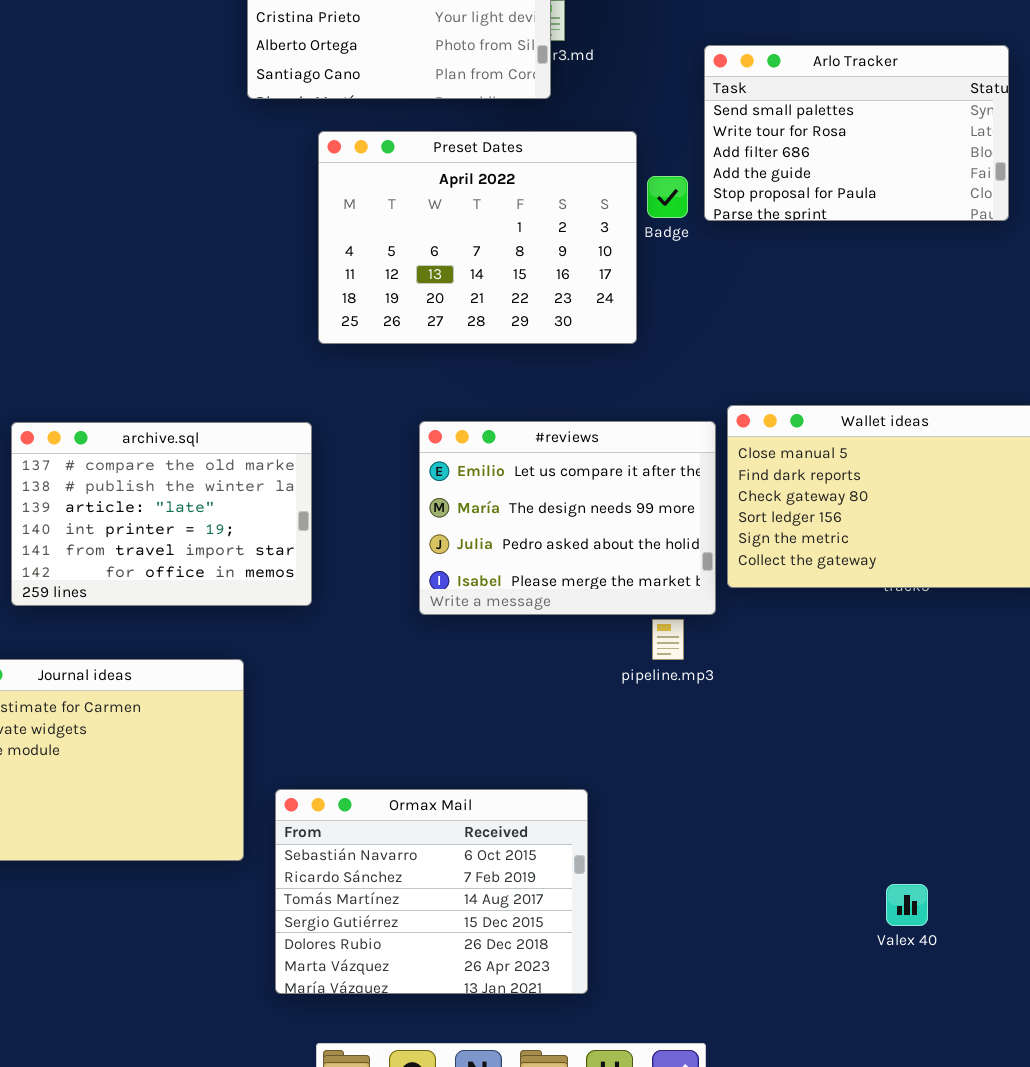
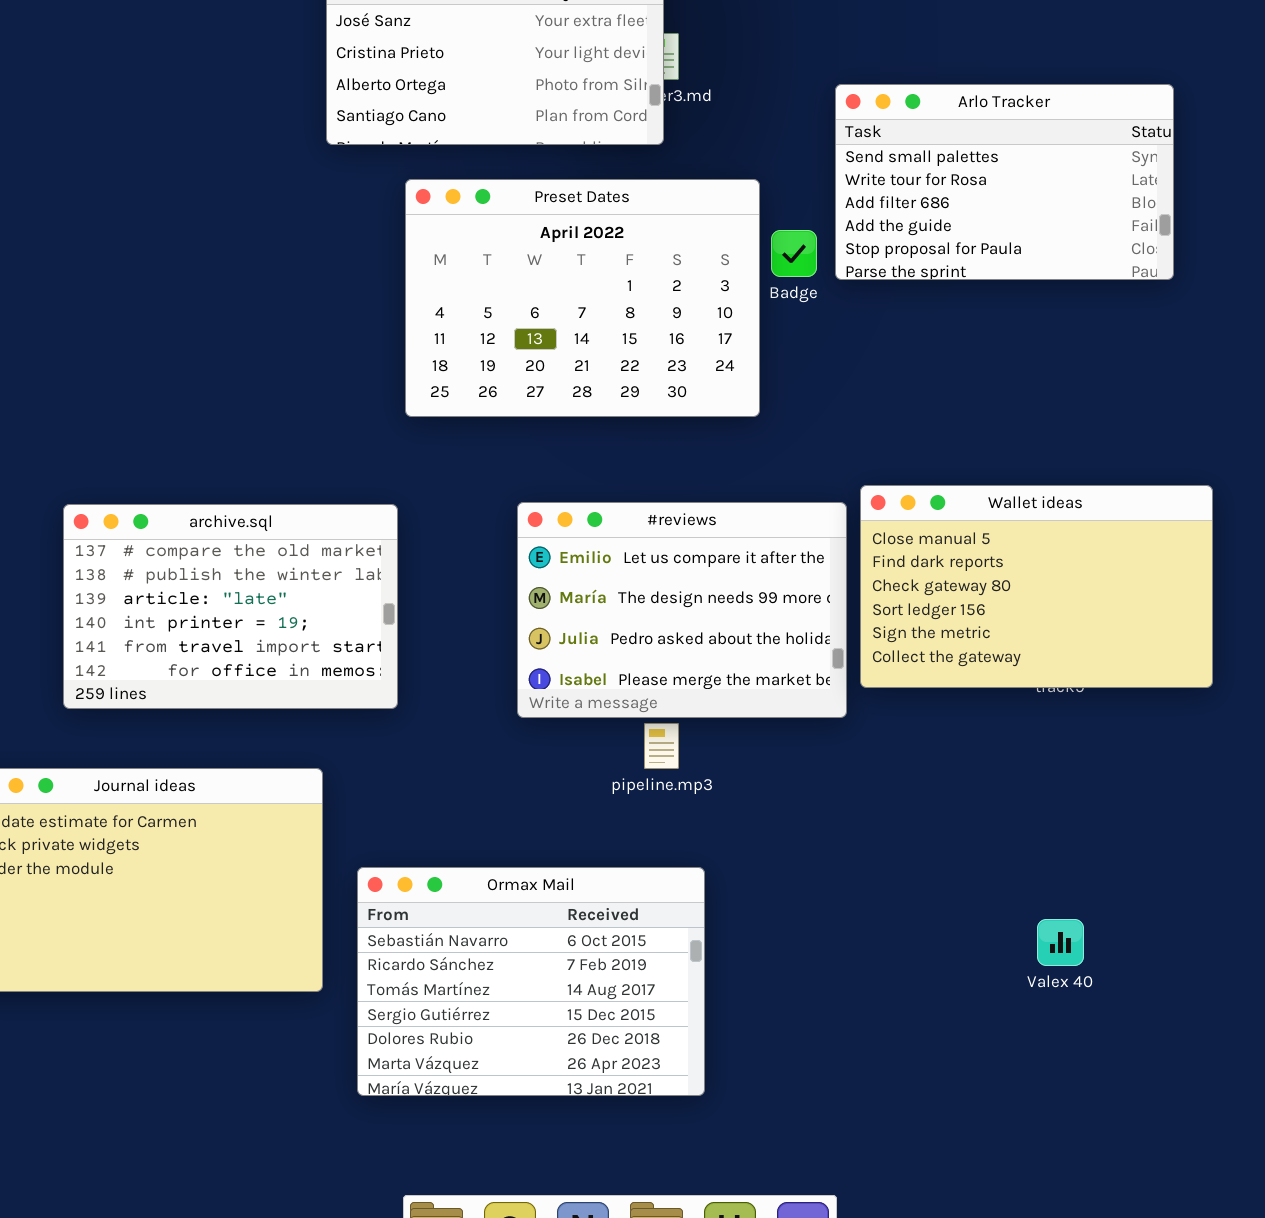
pipeline.mp3: [652,619,684,660] -> [644,723,679,769], moved
Ormax Mail: [275,789,588,994] -> [357,867,705,1096], moved
Valex 40: [886,884,928,926] -> [1037,919,1084,966], moved

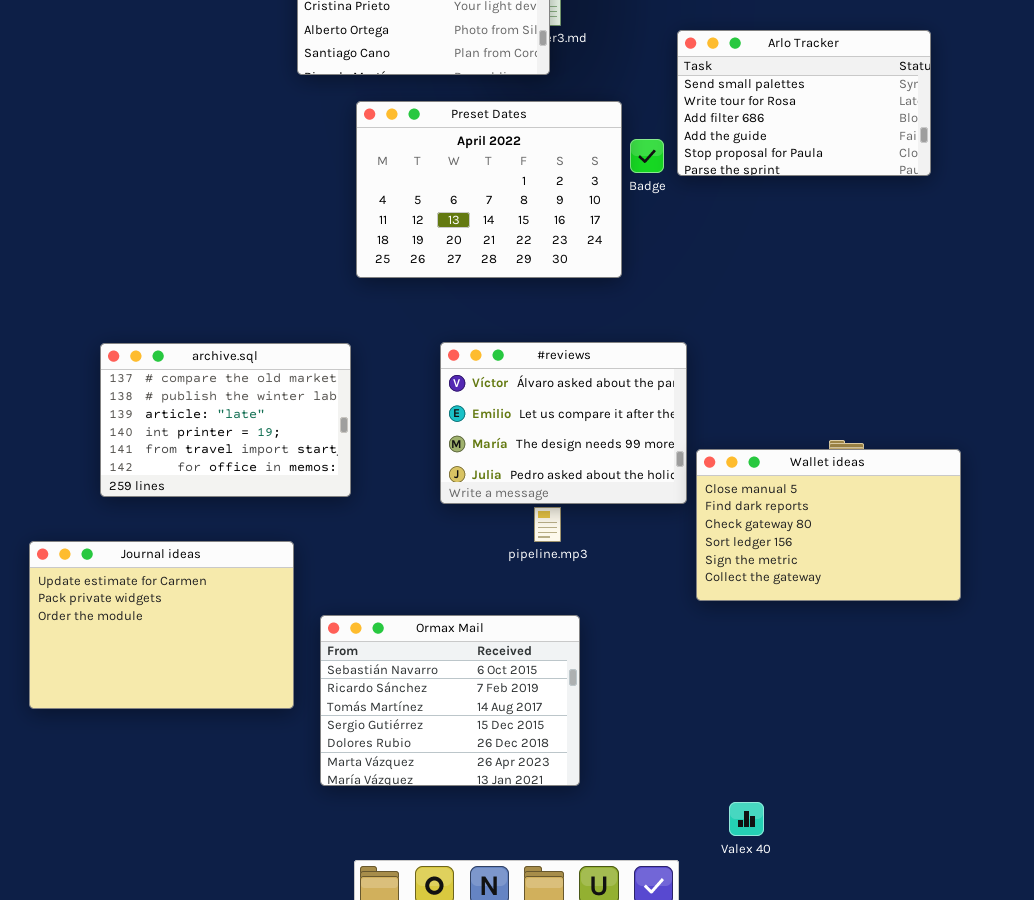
Wallet ideas: [860,485,1213,688] -> [696,449,961,601], moved
#reviews: [517,502,847,718] -> [440,342,687,504], scrolled up 1 row
Valex 40: [1037,919,1084,966] -> [729,802,764,836], moved

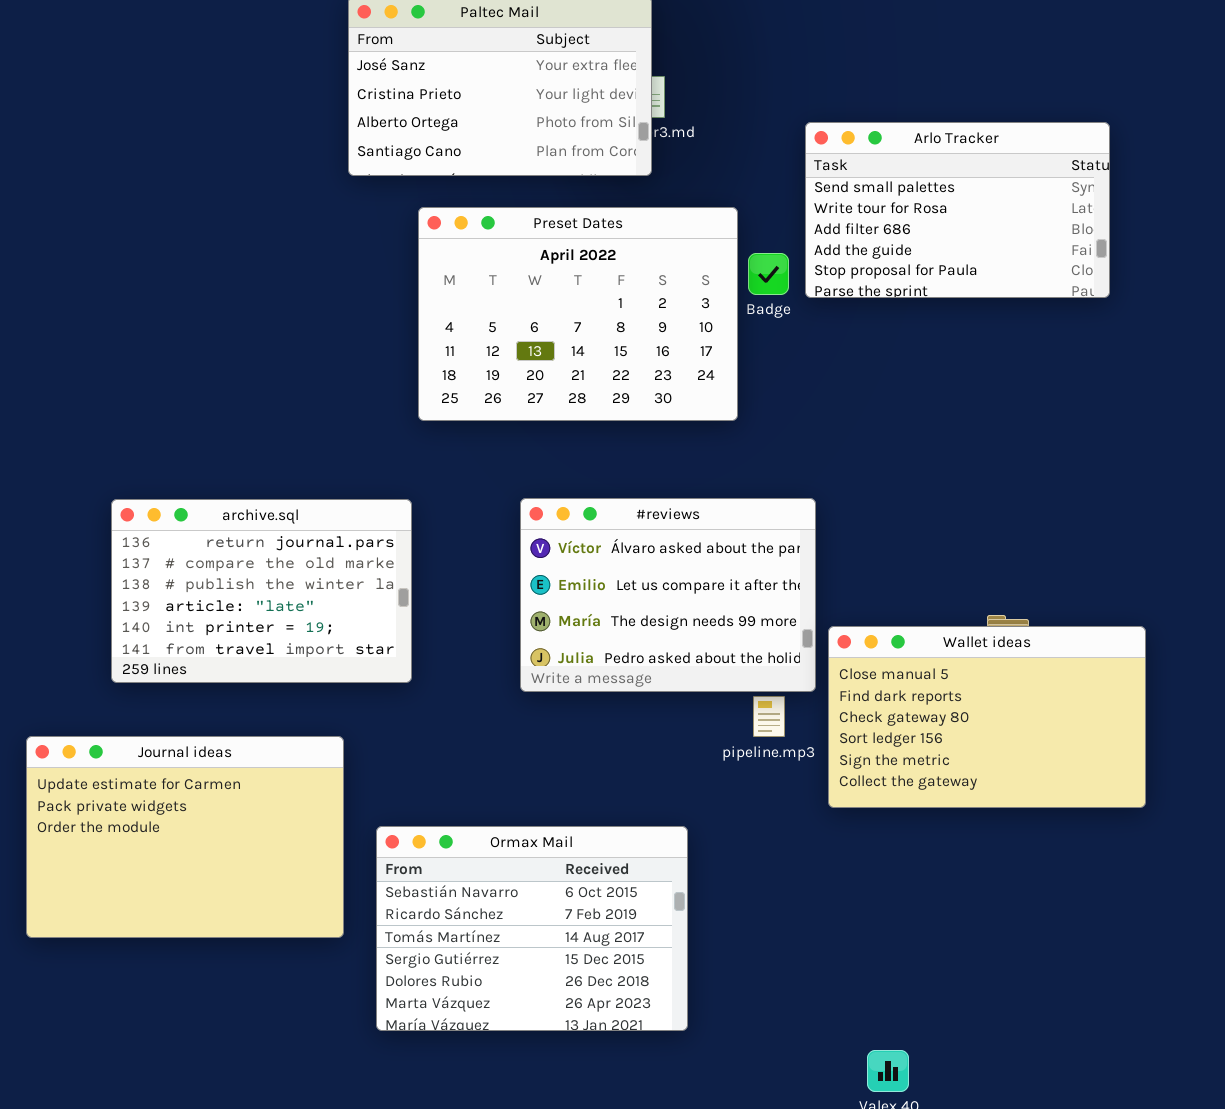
archive.sql: [100,343,351,497] -> [111,499,412,683], scrolled up 1 row
pipeline.mp3: [534,507,561,542] -> [753,696,785,737], moved

